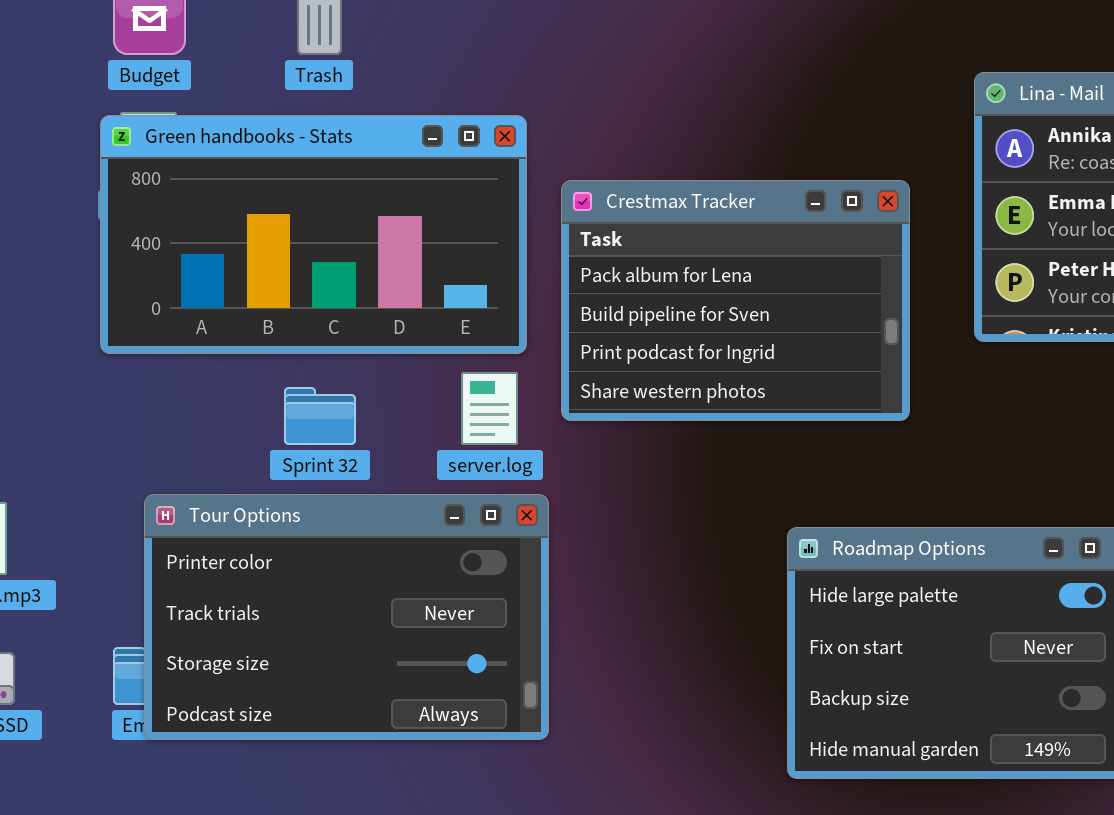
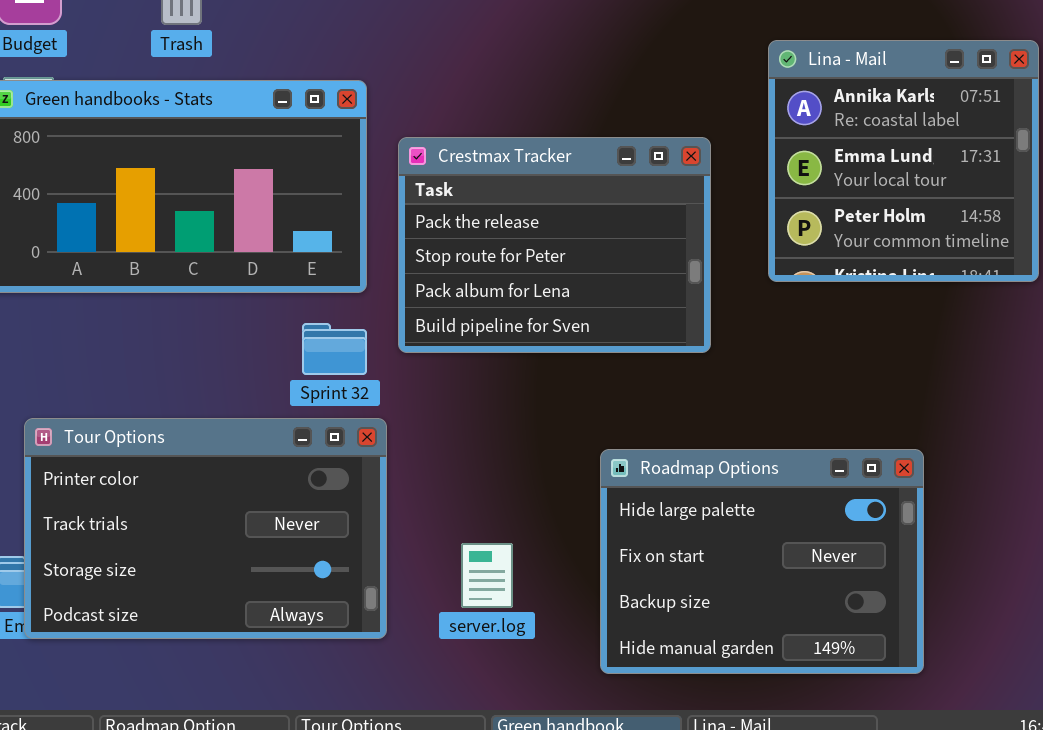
Crestmax Tracker: [561,180,910,421] -> [398,137,711,353], scrolled up 2 rows
server.log: [461,372,518,445] -> [461,543,513,608], moved
Sprint 32: [284,387,356,445] -> [302,323,367,375], moved

